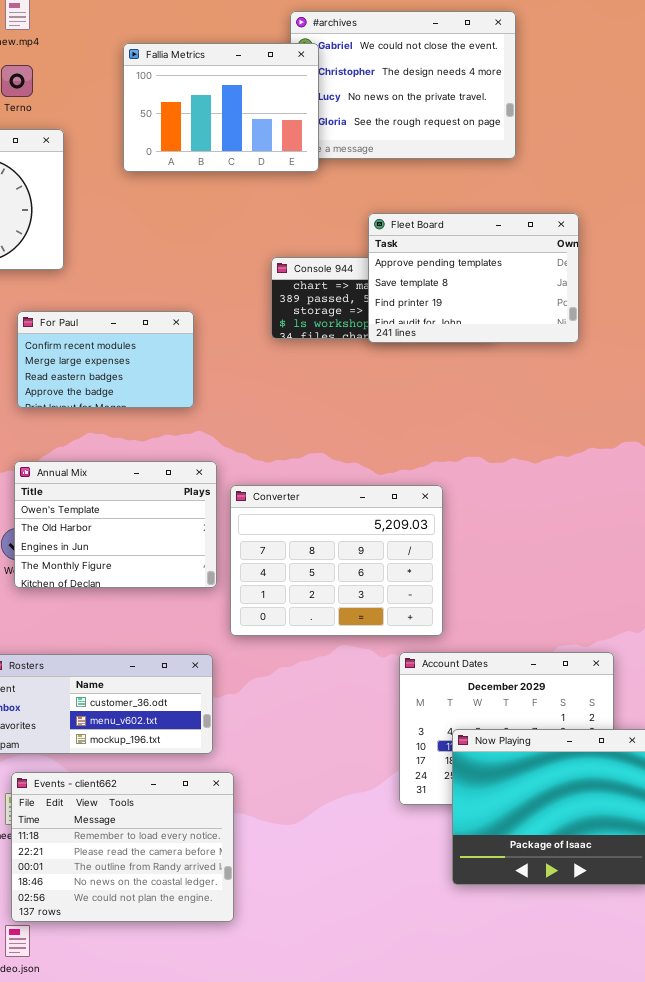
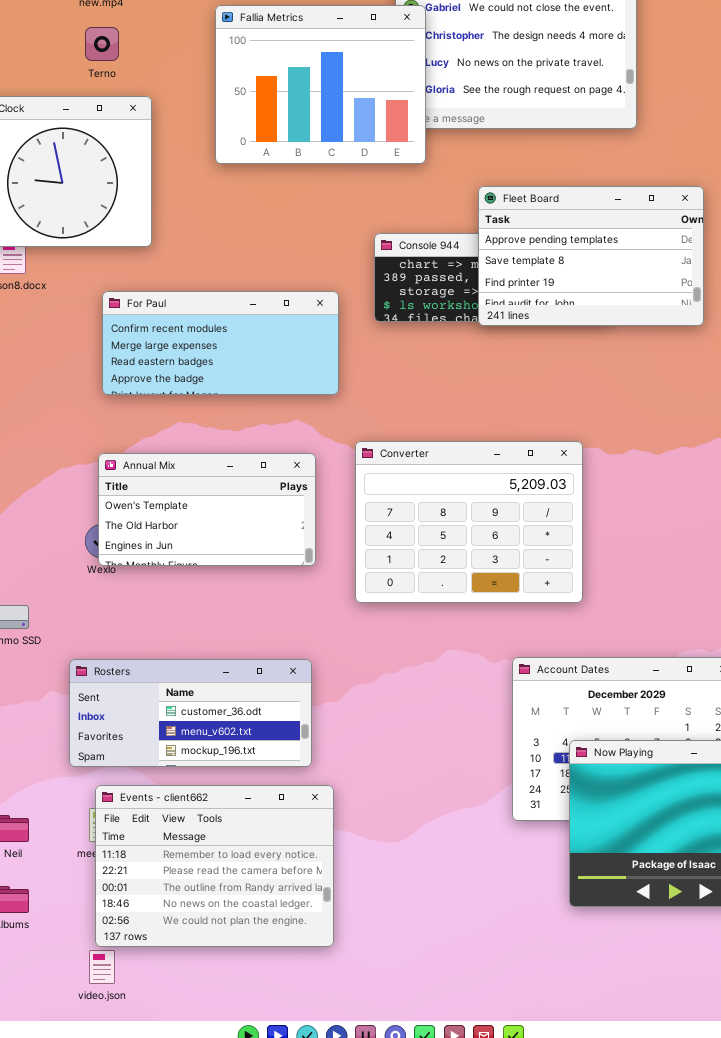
Fallia Metrics: [123,43,319,172] -> [215,5,426,164], resized
For Paul: [17,311,194,408] -> [102,291,339,395], resized
Annual Mix: [14,461,217,588] -> [98,453,316,566], resized
Converter: [230,485,443,636] -> [355,441,583,603], moved

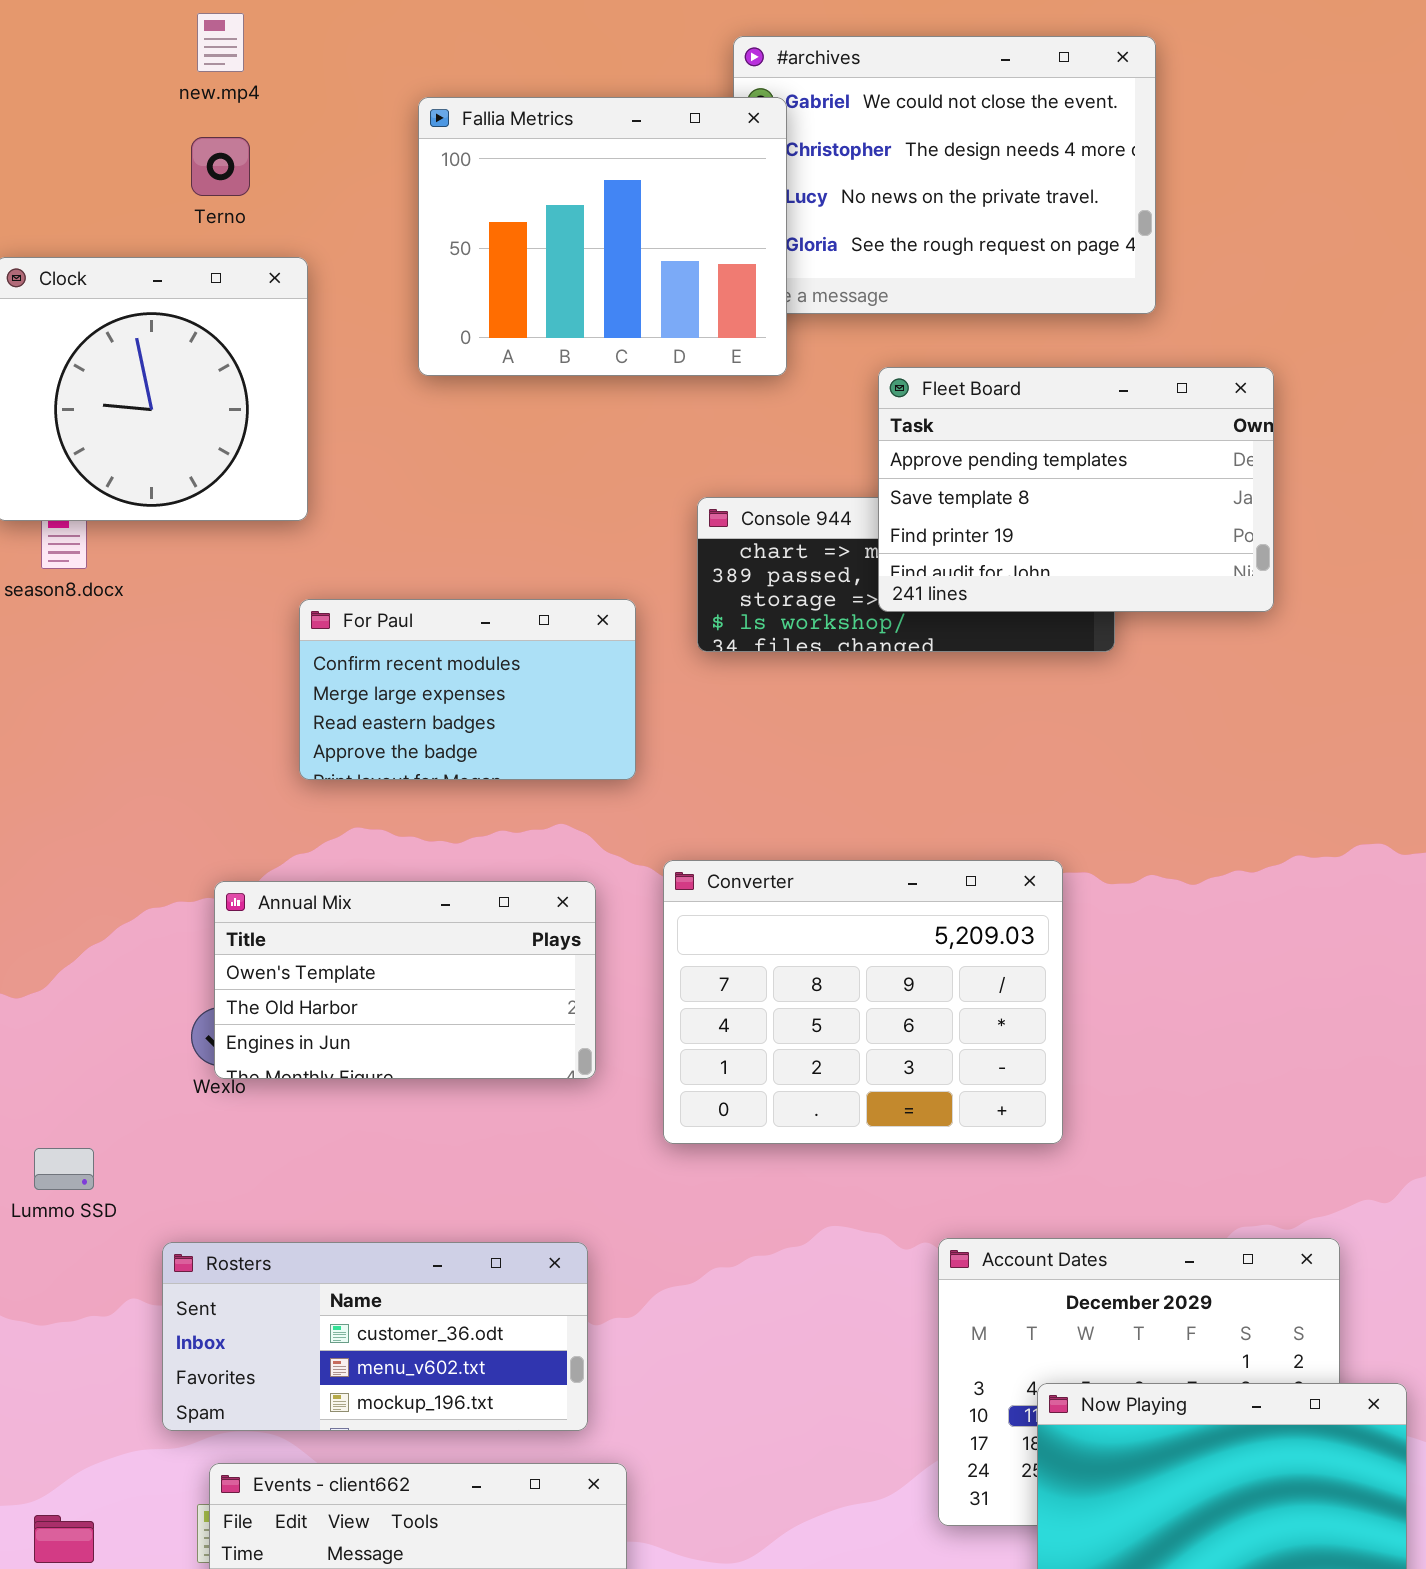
Fleet Board: [478,186,704,326] -> [878,367,1274,612], moved
For Paul: [102,291,339,395] -> [299,599,636,780], resized

